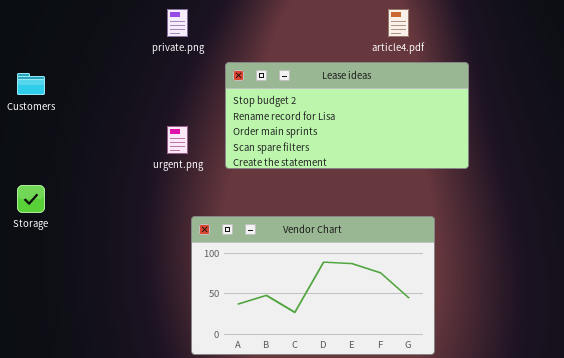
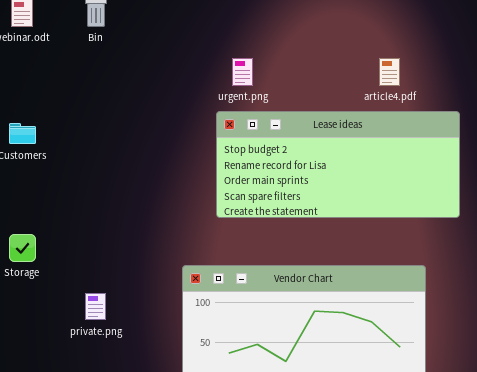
private.png: [167,9,188,37] -> [85,293,106,320], moved
urgent.png: [167,126,188,154] -> [232,58,253,86], moved

